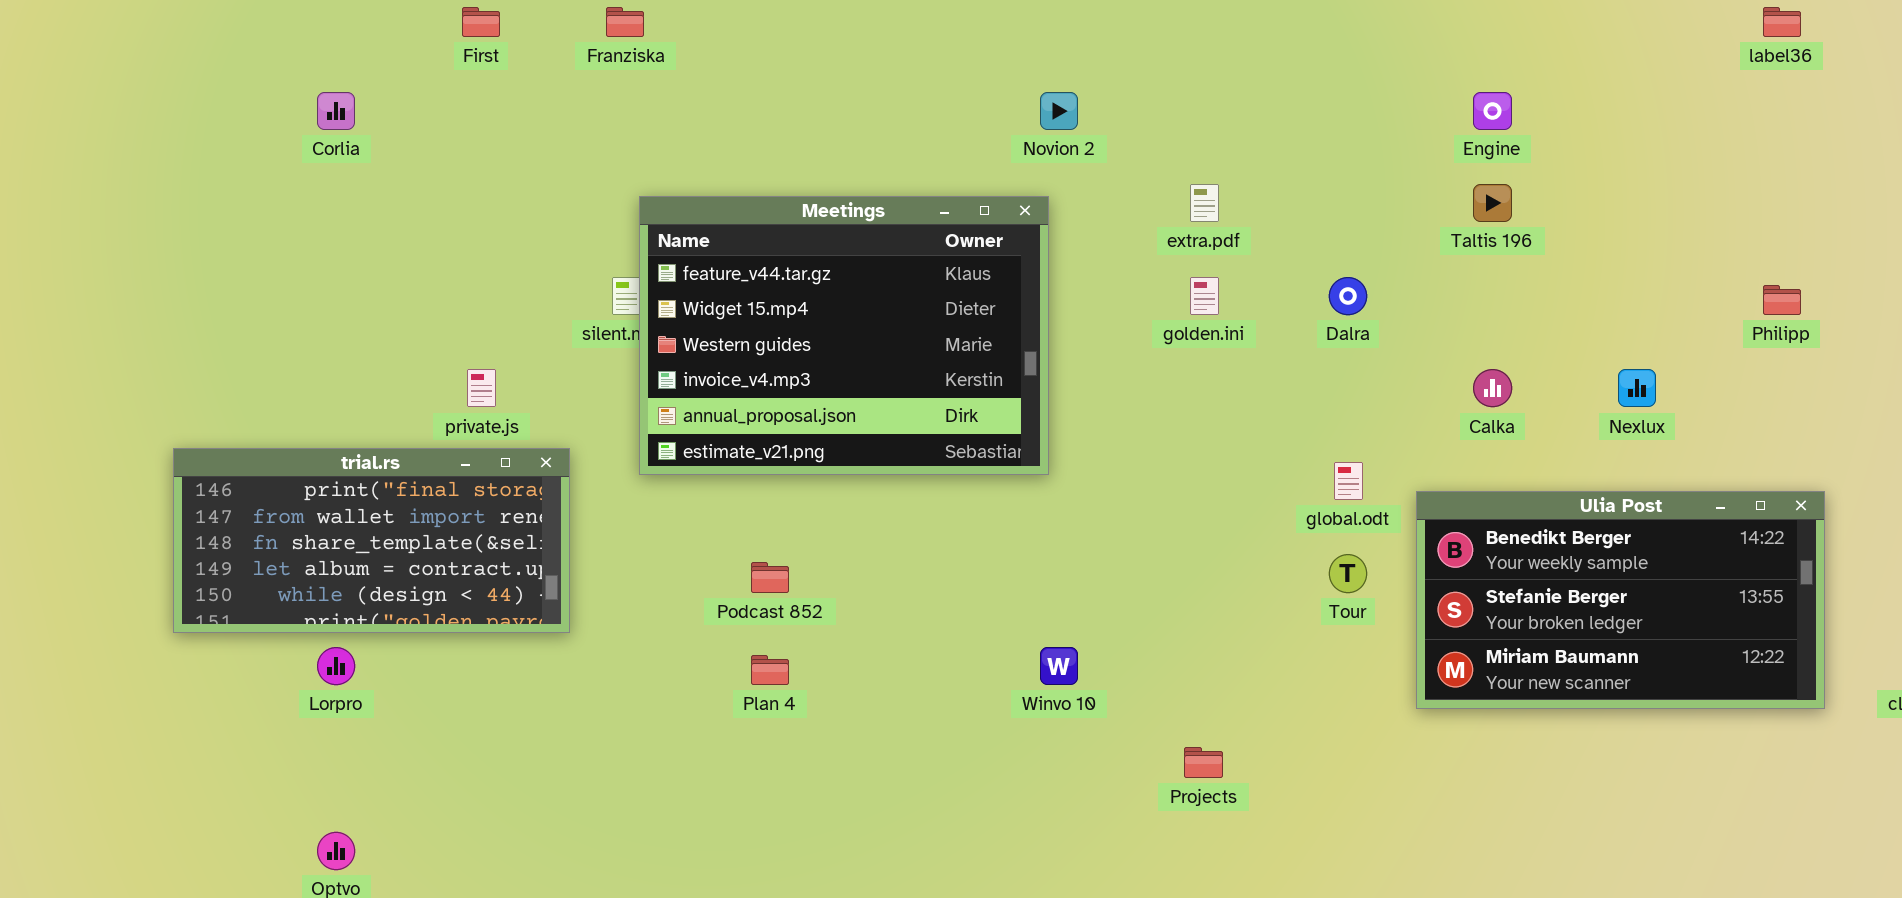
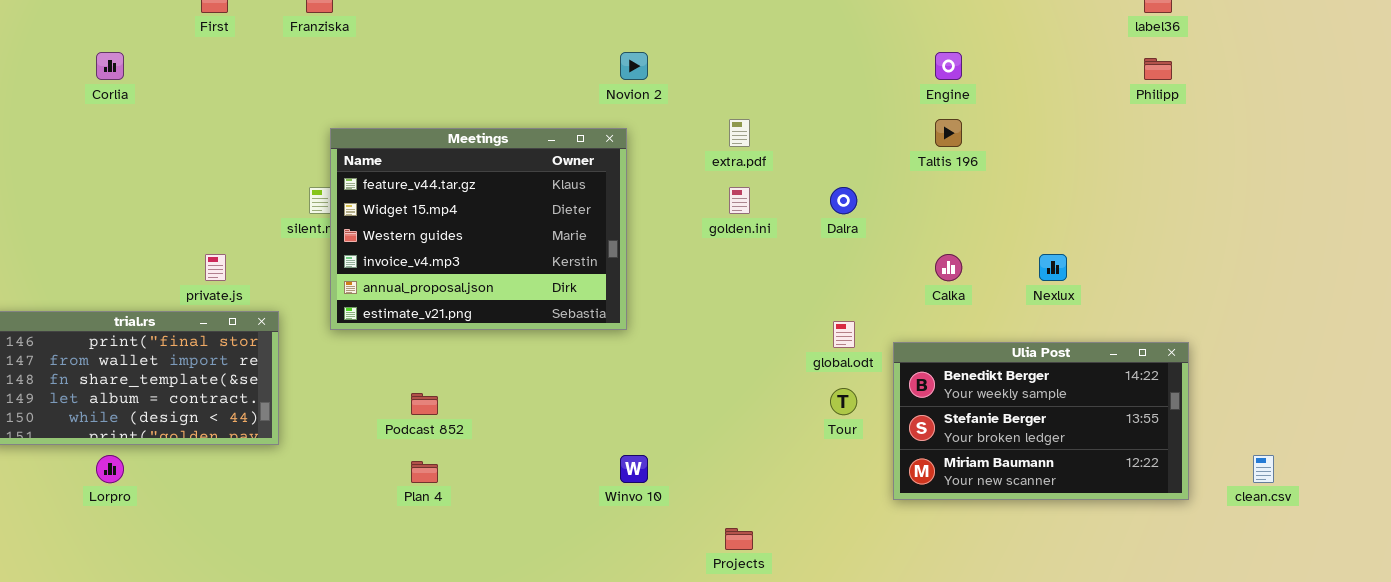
Philipp: [1763,285,1801,315] -> [1144,58,1172,80], moved

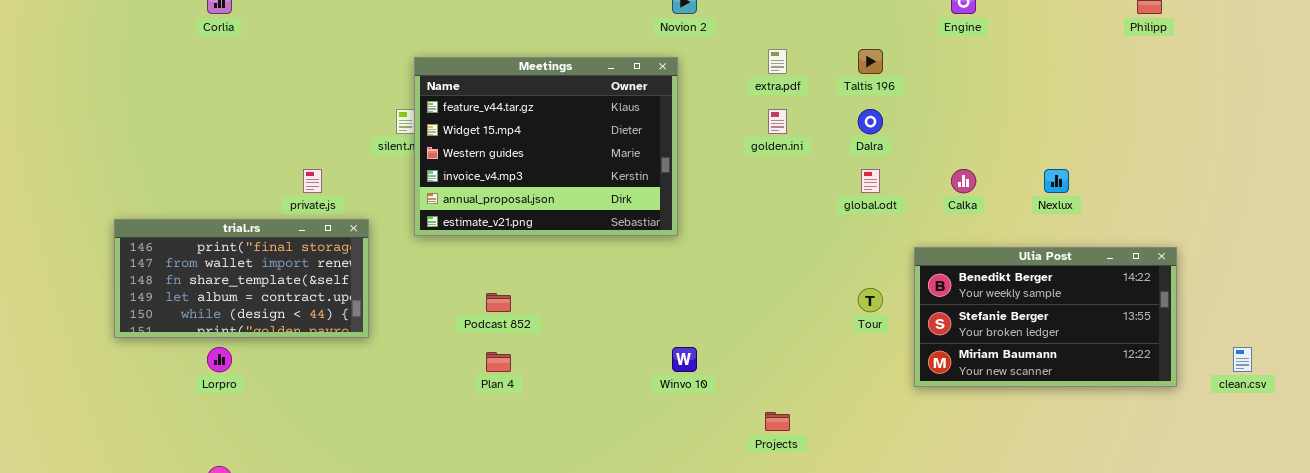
Taltis 196: [935,119,962,147] -> [858,49,883,74], moved
global.odt: [833,321,855,348] -> [861,169,880,193], moved

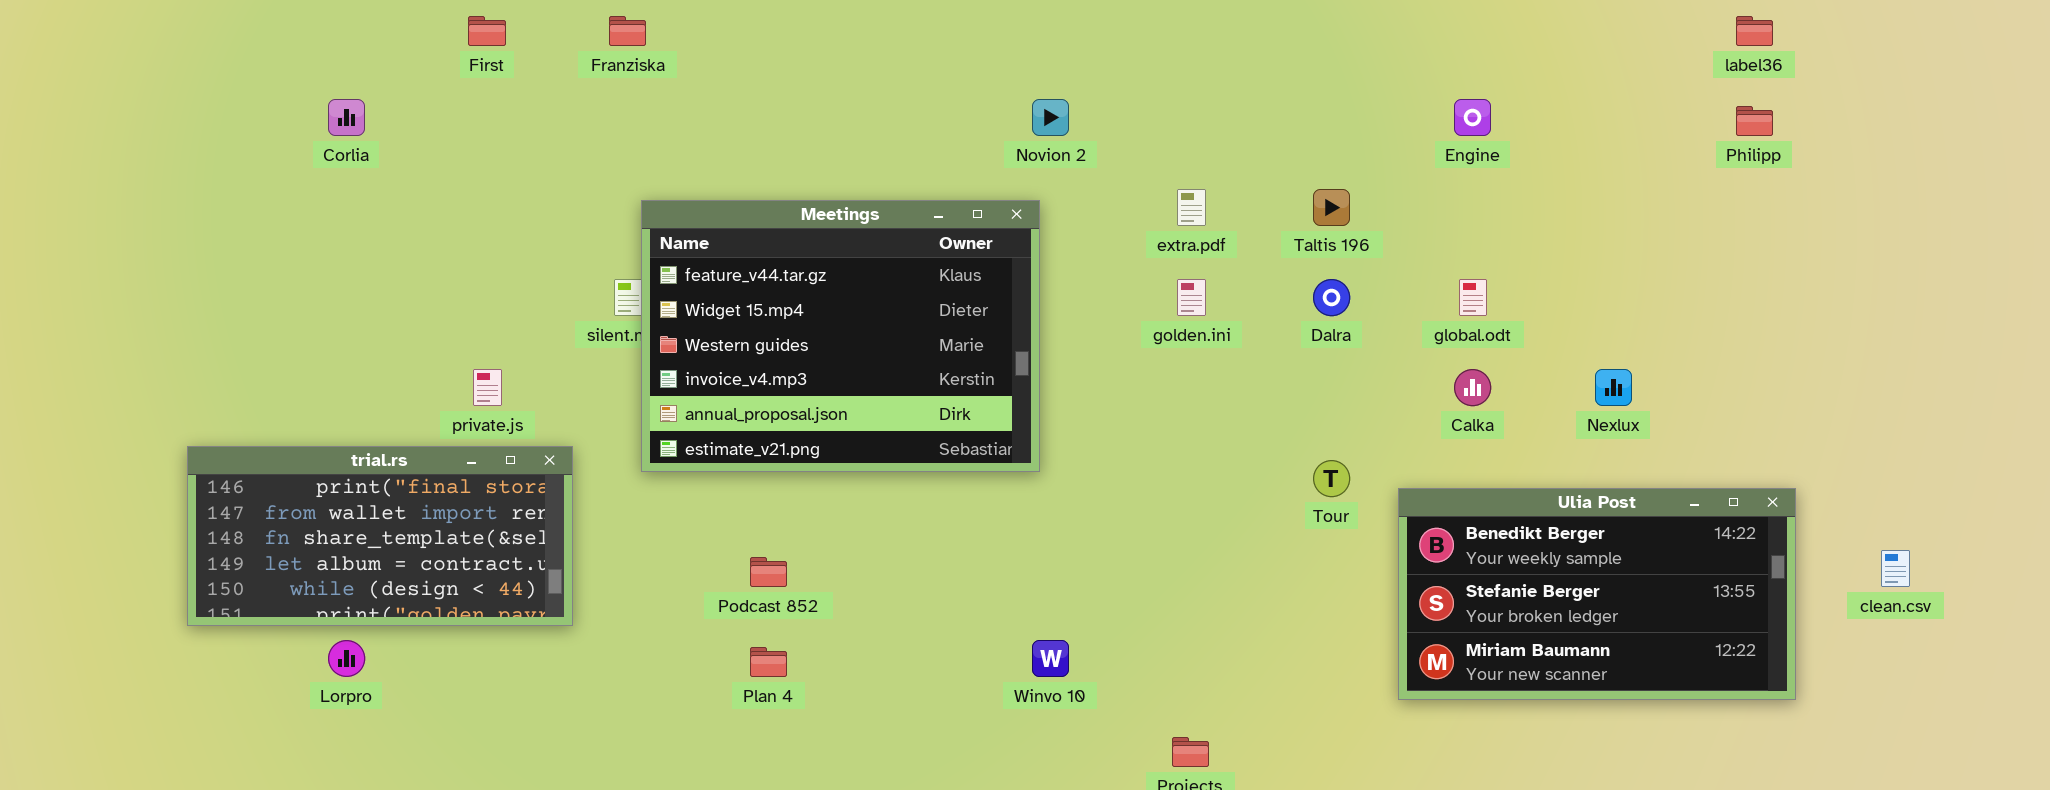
global.odt: [861,169,880,193] -> [1459,279,1487,316], moved
Tour: [858,288,883,312] -> [1313,460,1350,497], moved
clean.csv: [1233,347,1252,372] -> [1881,550,1910,587], moved

